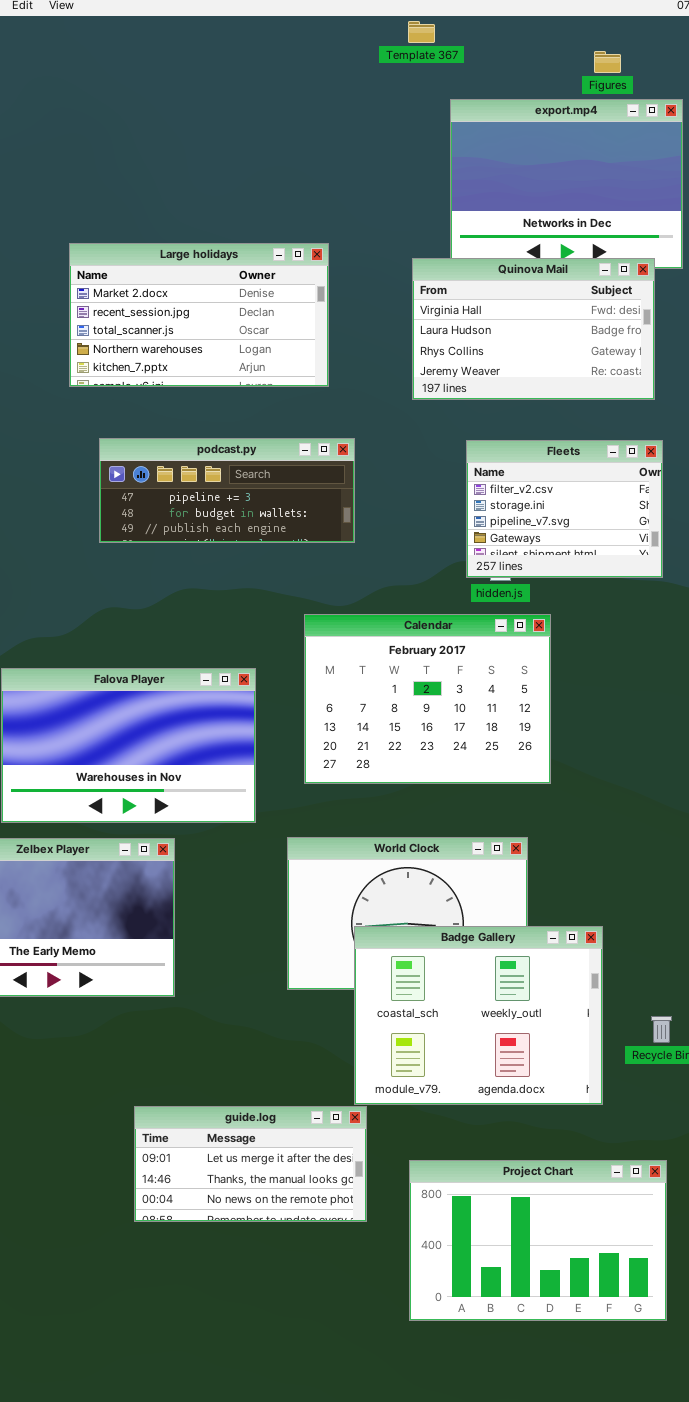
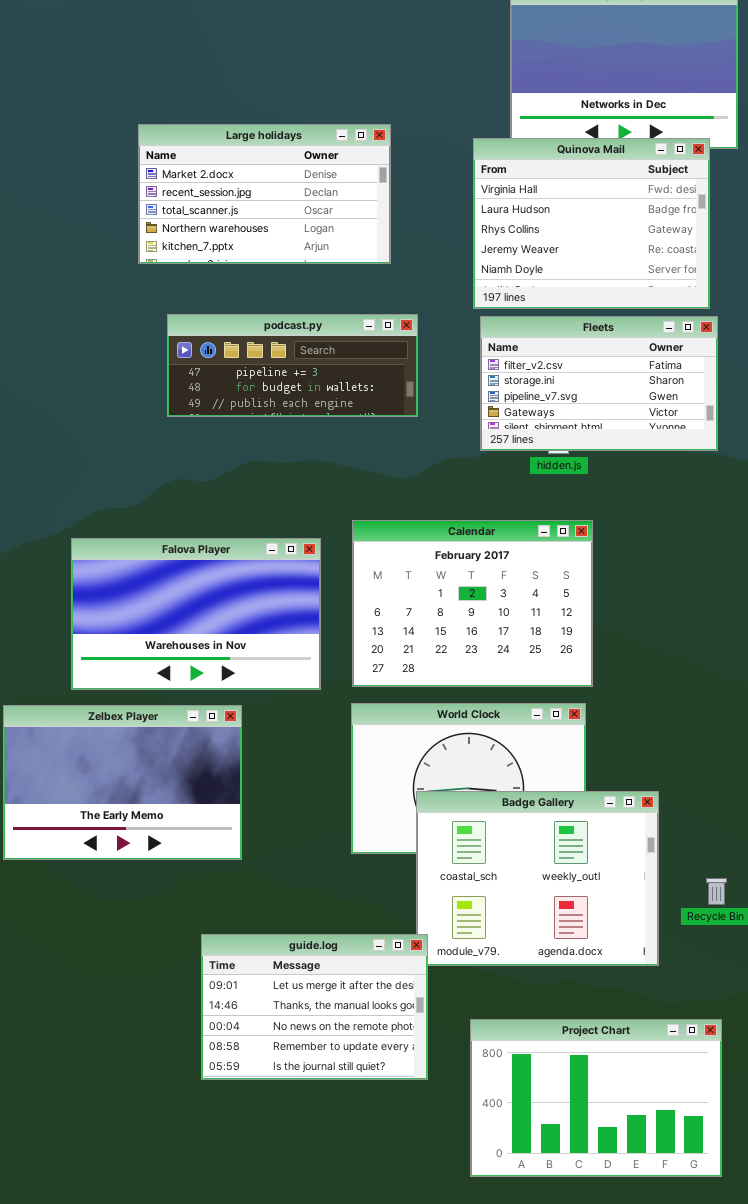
Quinova Mail: [412,258,655,400] -> [473,138,710,309], resized
Fleets: [466,440,663,578] -> [480,316,718,451], resized
Calendar: [304,614,551,784] -> [352,520,593,687], moved
guide.log: [134,1106,367,1222] -> [201,934,428,1080], resized

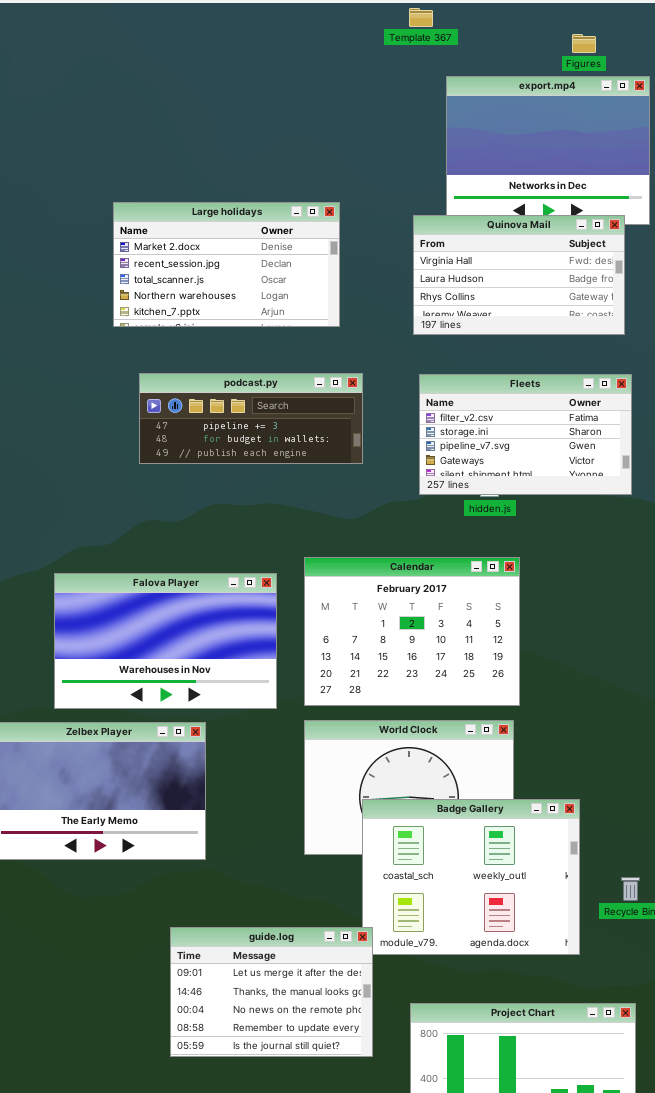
Quinova Mail: [473,138,710,309] -> [413,215,625,335], resized

